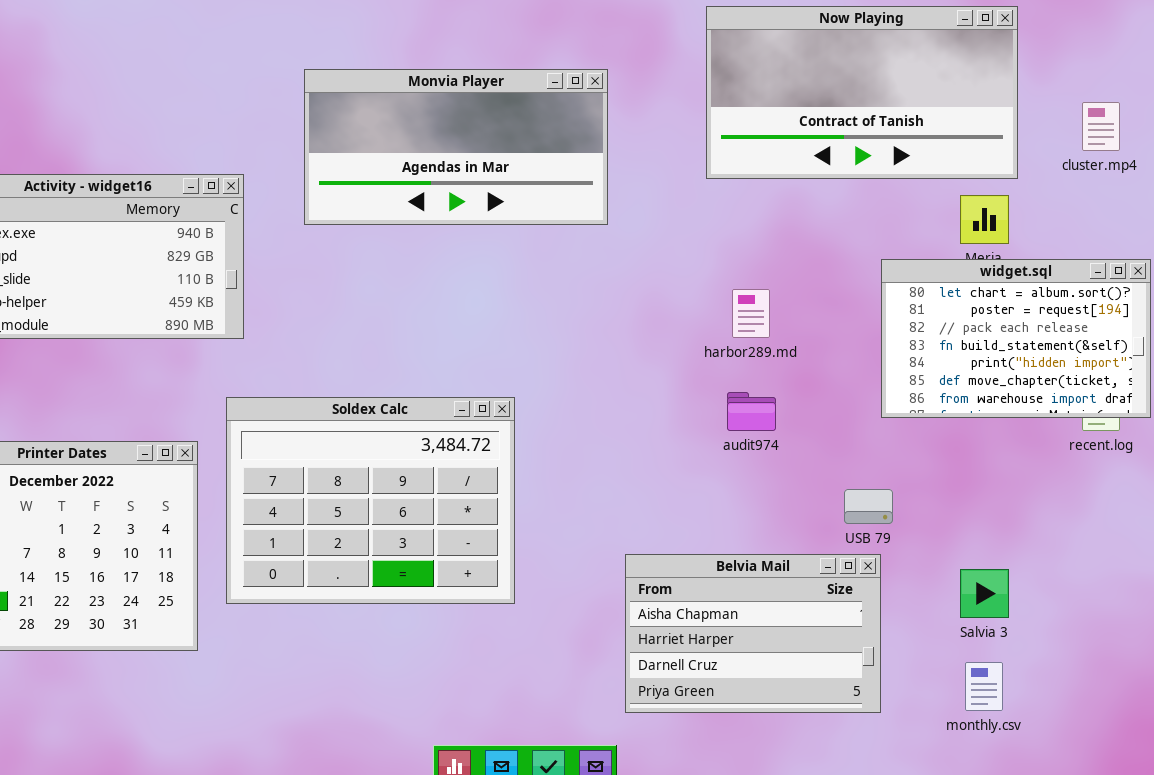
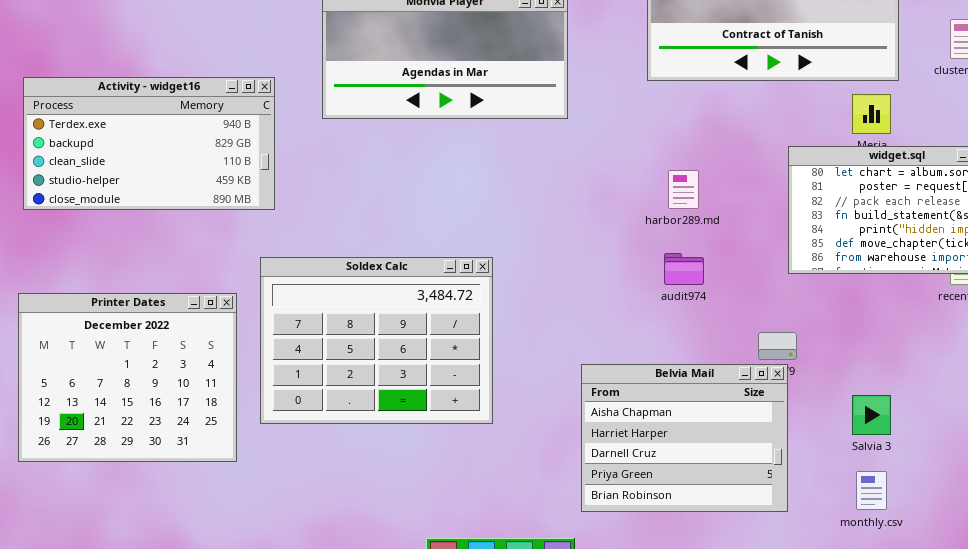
Belvia Mail: [625,554,881,713] -> [581,364,788,512], resized

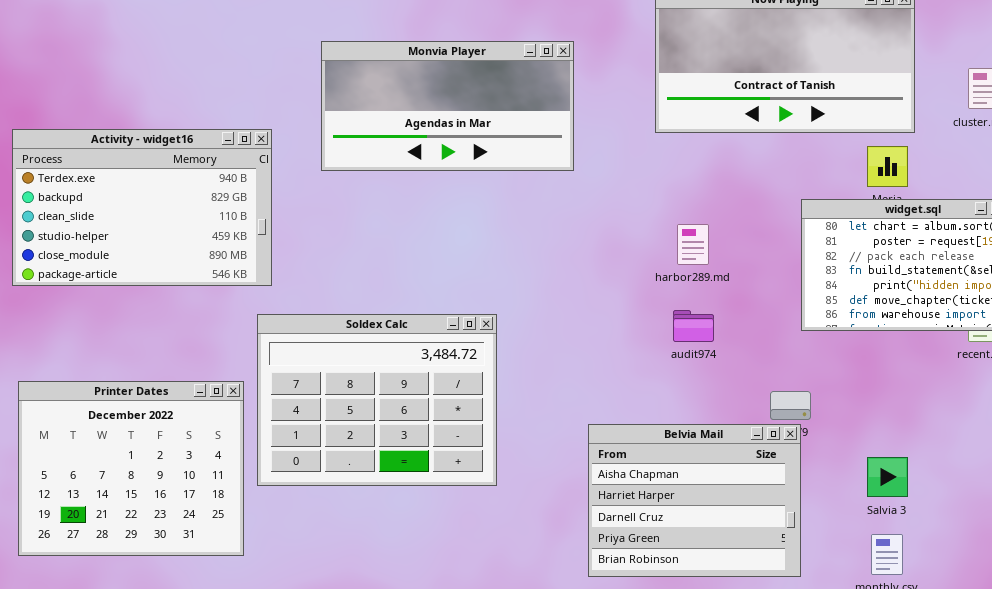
Activity - widget16: [23,77,275,210] -> [12,129,272,286], resized
Printer Dates: [18,293,237,462] -> [18,381,244,556], moved

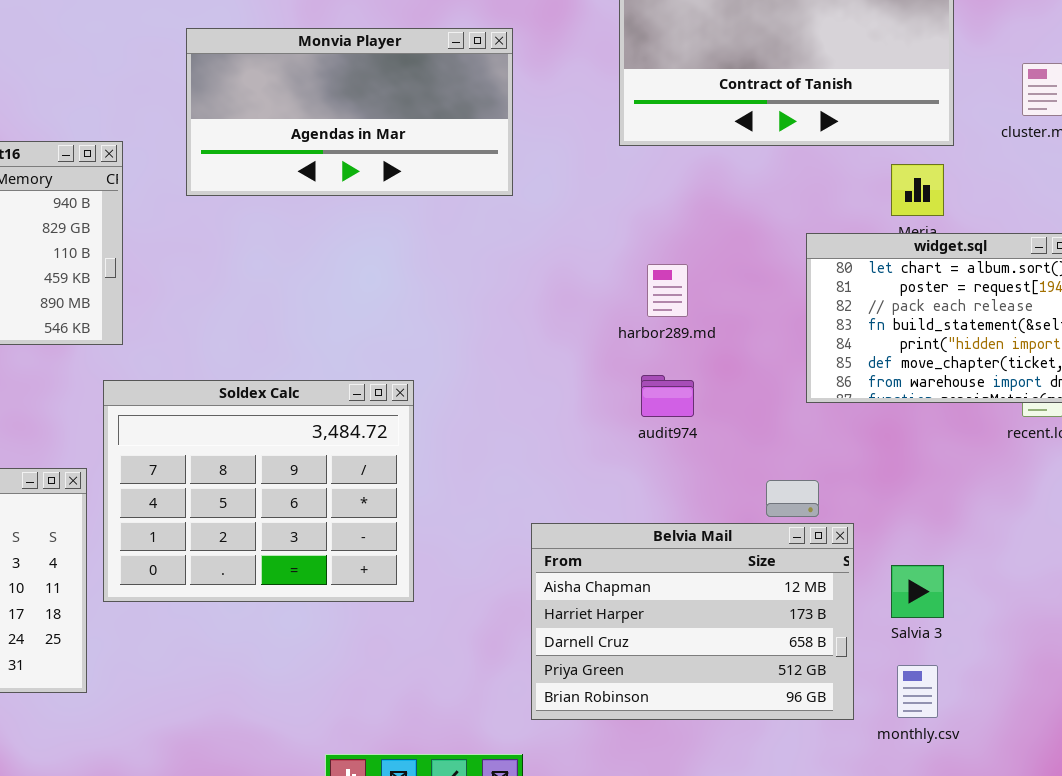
Belvia Mail: [588,424,801,577] -> [531,523,854,720], resized

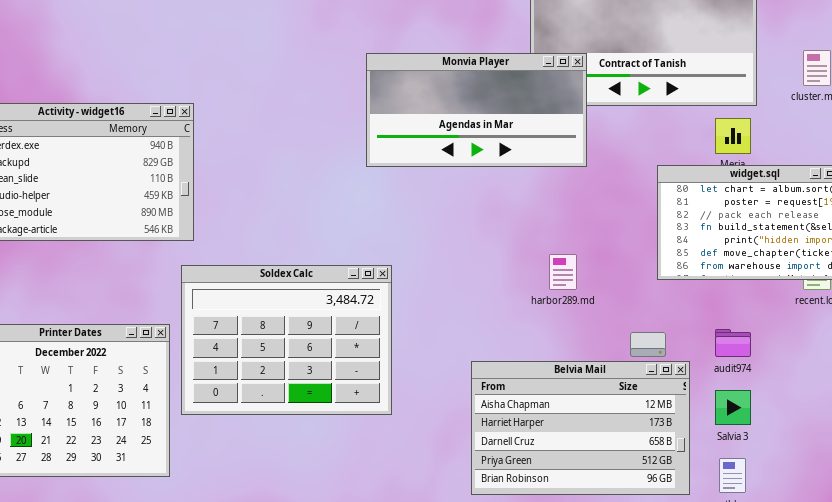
Monvia Player: [186,28,513,196] -> [366,53,587,167], moved
harbor289.md: [647,264,688,317] -> [549,254,577,290], moved
audit974: [641,375,694,417] -> [715,329,751,357], moved

